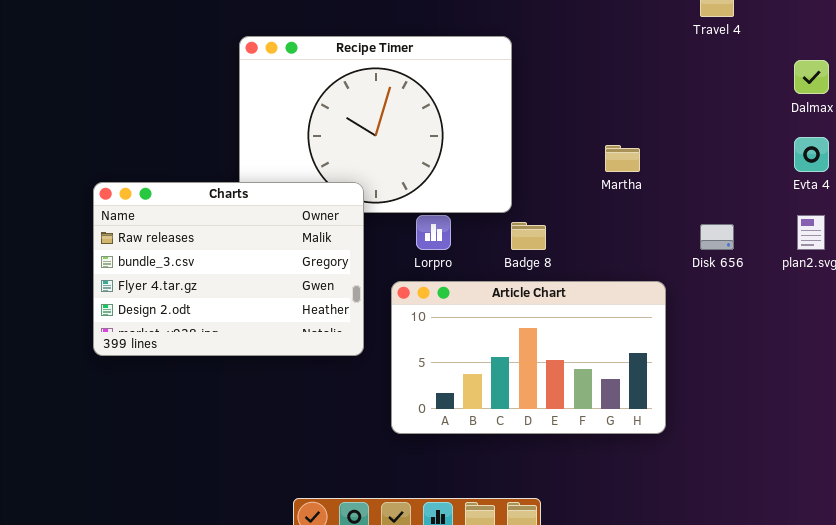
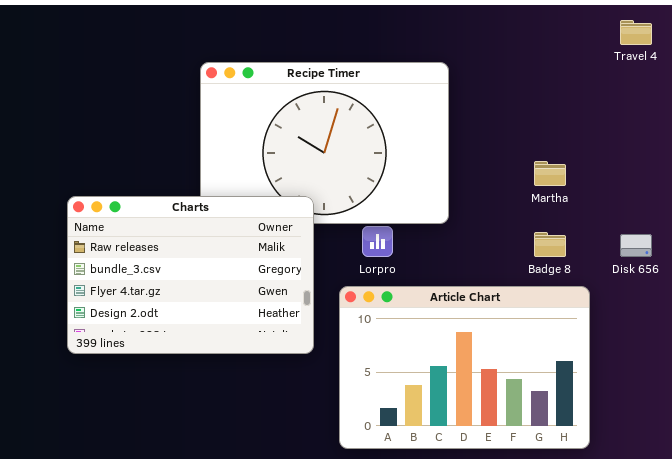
Badge 8: [511,222,546,250] -> [534,232,566,257], moved
Article Chart: [391,281,666,434] -> [339,286,590,449], resized

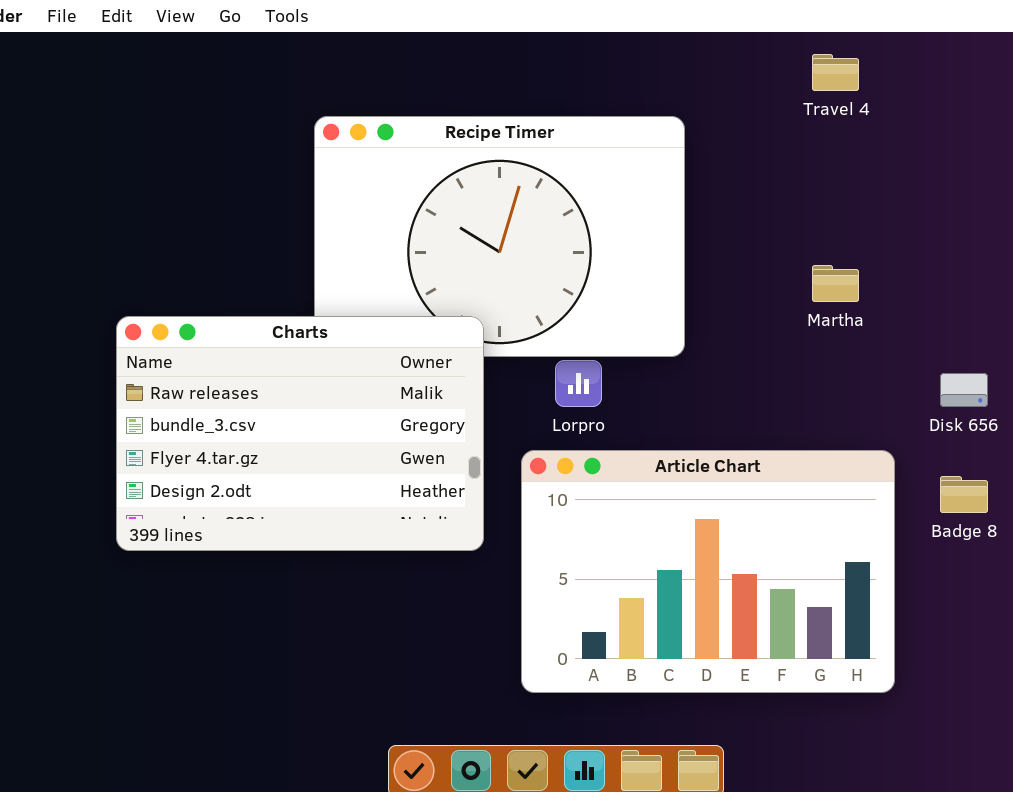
Travel 4: [620,20,652,45] -> [812,54,859,91], moved
Badge 8: [534,232,566,257] -> [940,476,988,513], moved

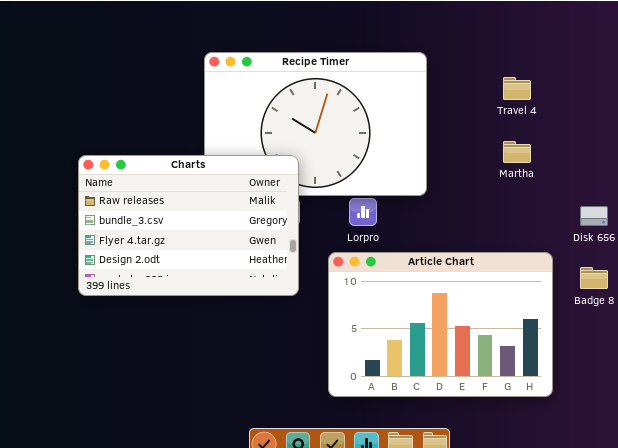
Travel 4: [812,54,859,91] -> [503,77,531,100], moved
Charts: [116,316,484,551] -> [78,155,299,296], moved

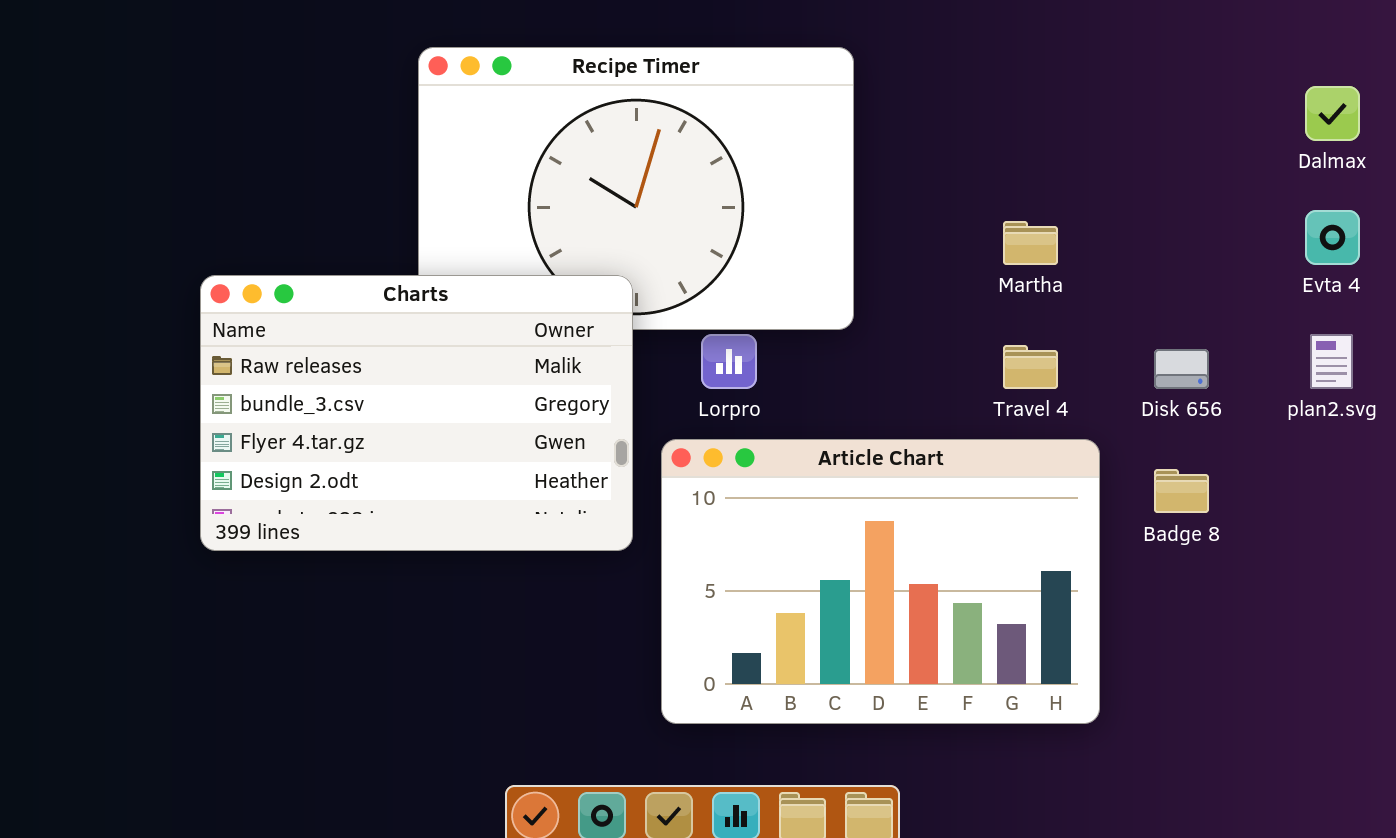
Travel 4: [503,77,531,100] -> [1003,345,1058,389], moved
Charts: [78,155,299,296] -> [200,275,633,551], moved

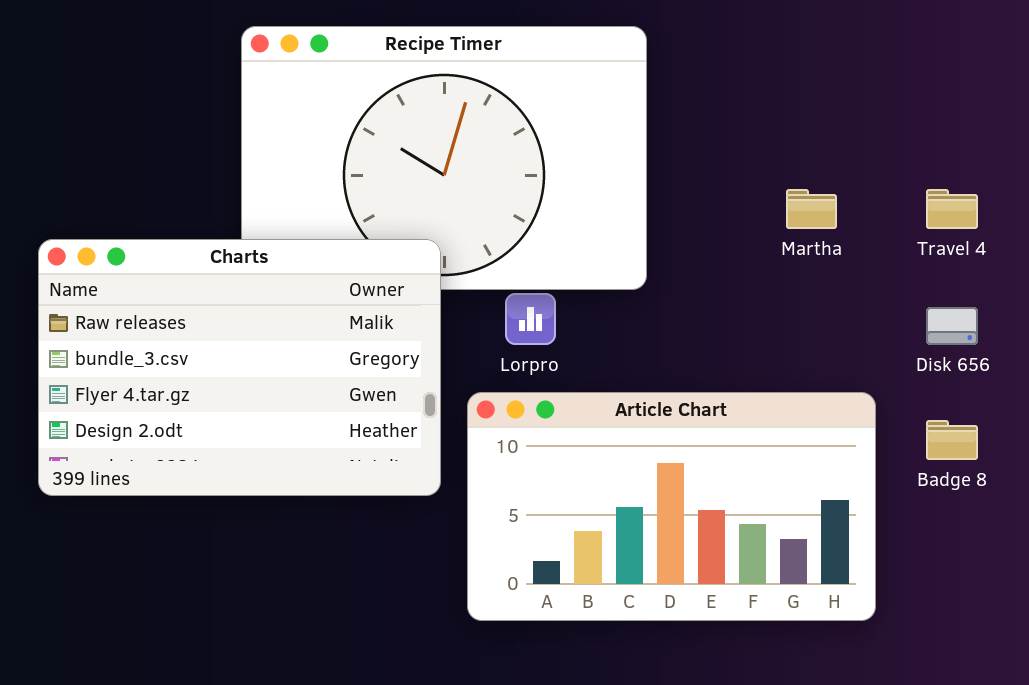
Travel 4: [1003,345,1058,389] -> [926,189,978,229], moved
Article Chart: [661,439,1100,724] -> [467,392,876,621], resized

